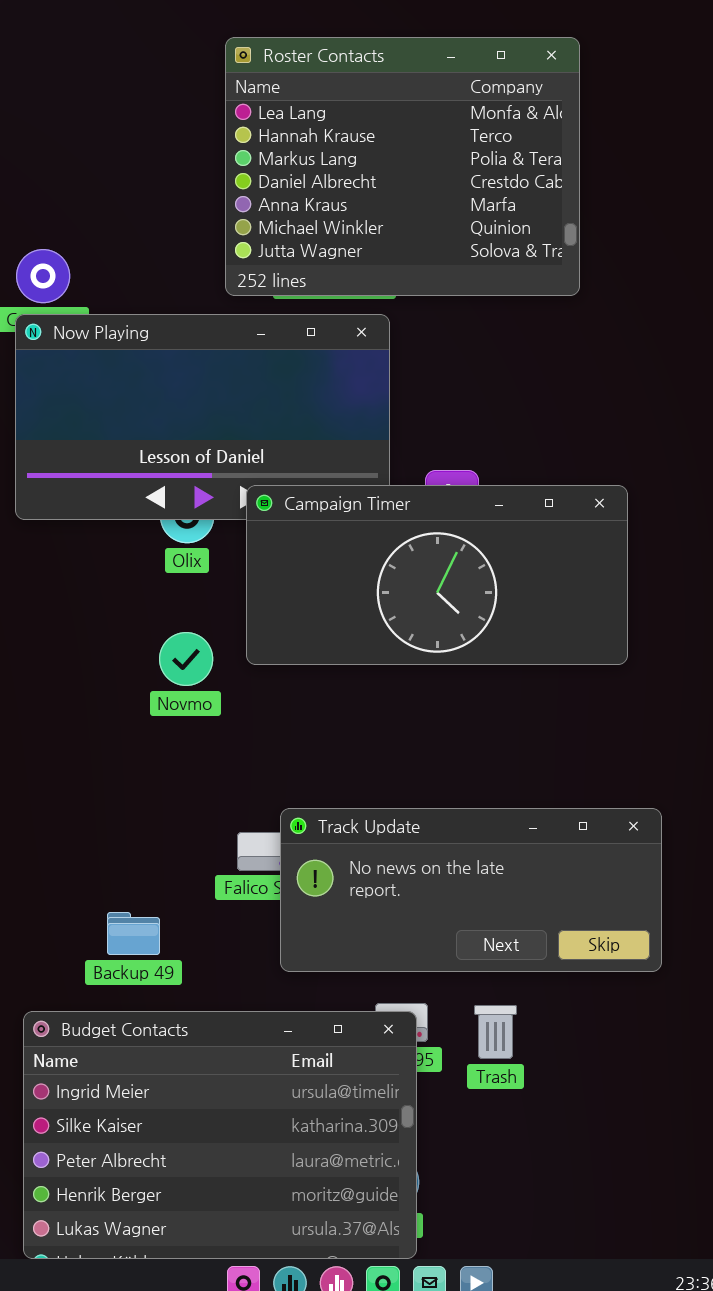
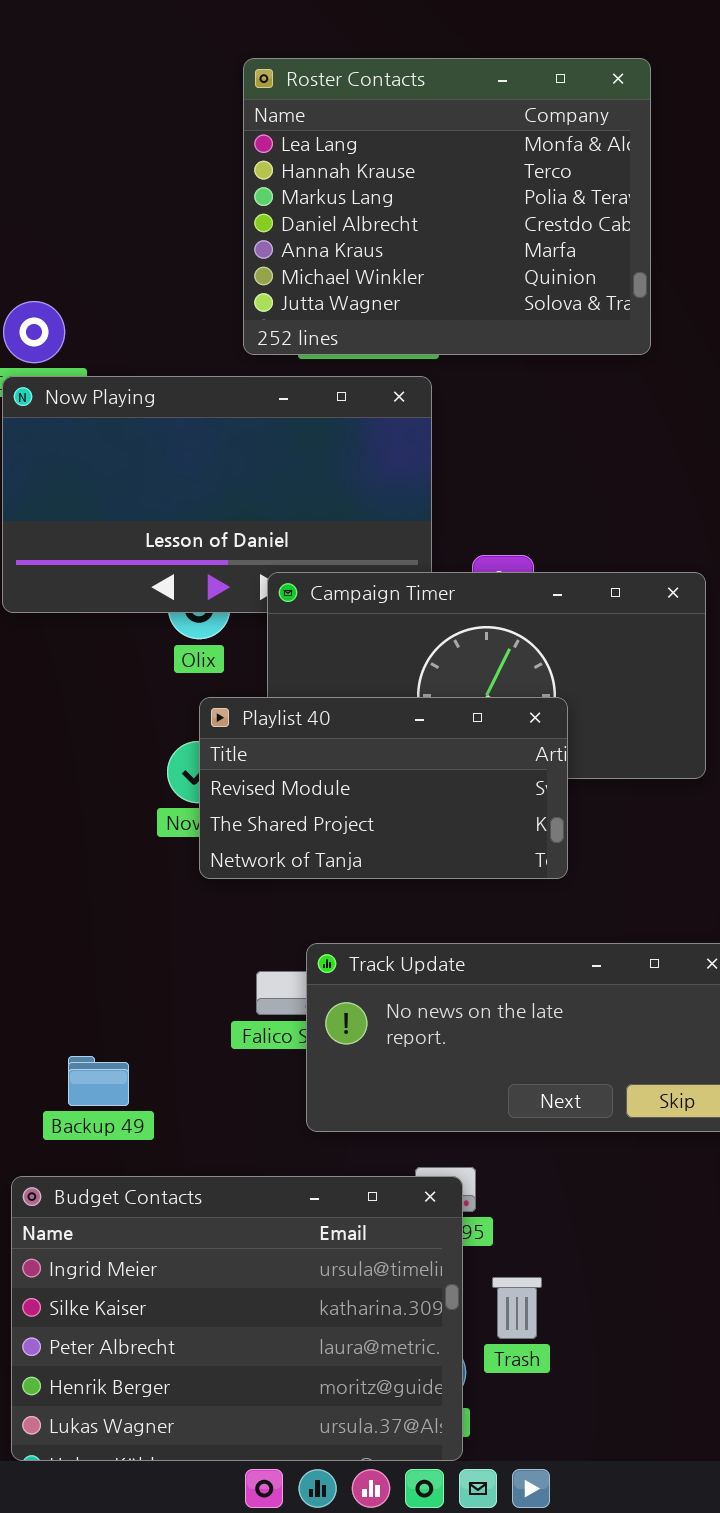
Playlist 40: none -> [199,697,568,879], opened
Backup 49: [107,912,160,955] -> [68,1056,129,1106], moved
Trash: [474,1005,517,1059] -> [492,1277,542,1339], moved

